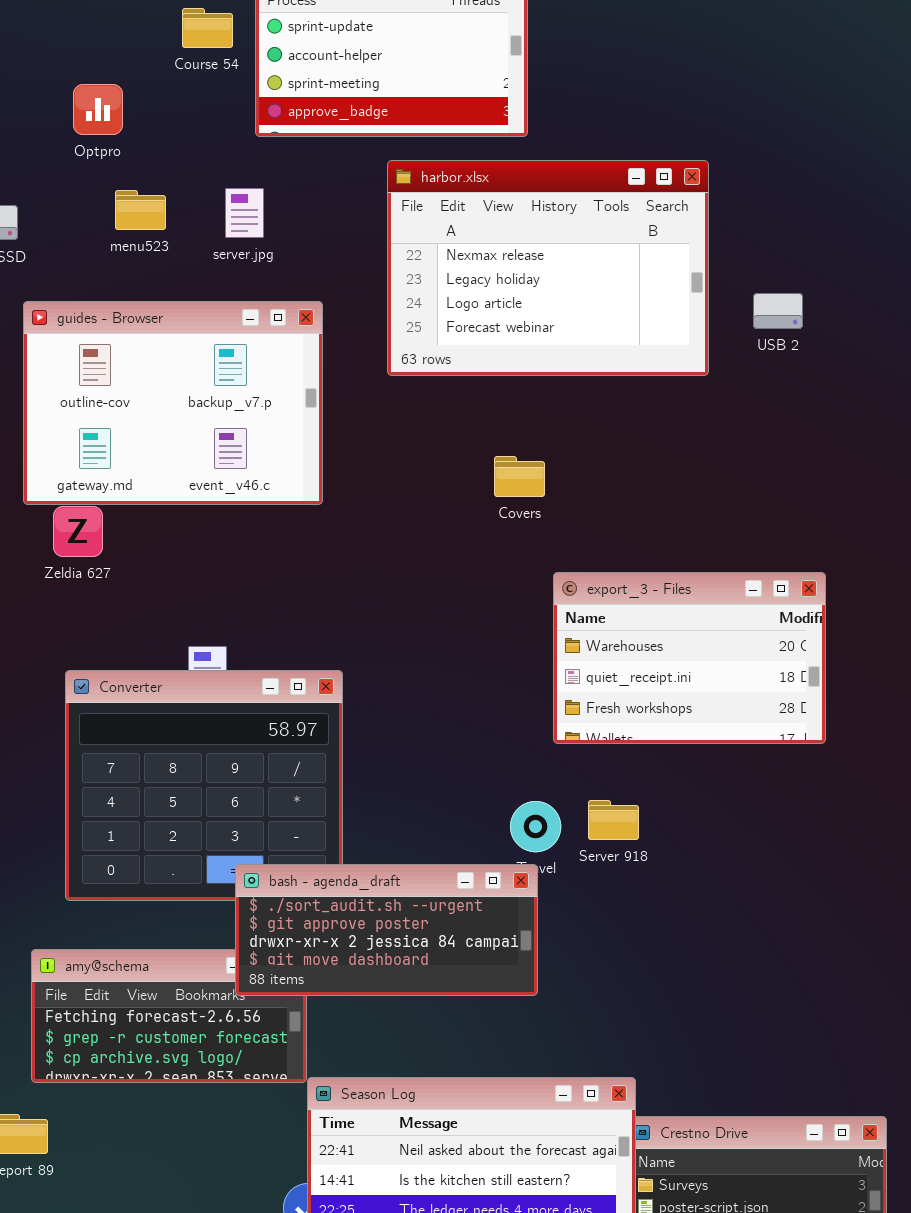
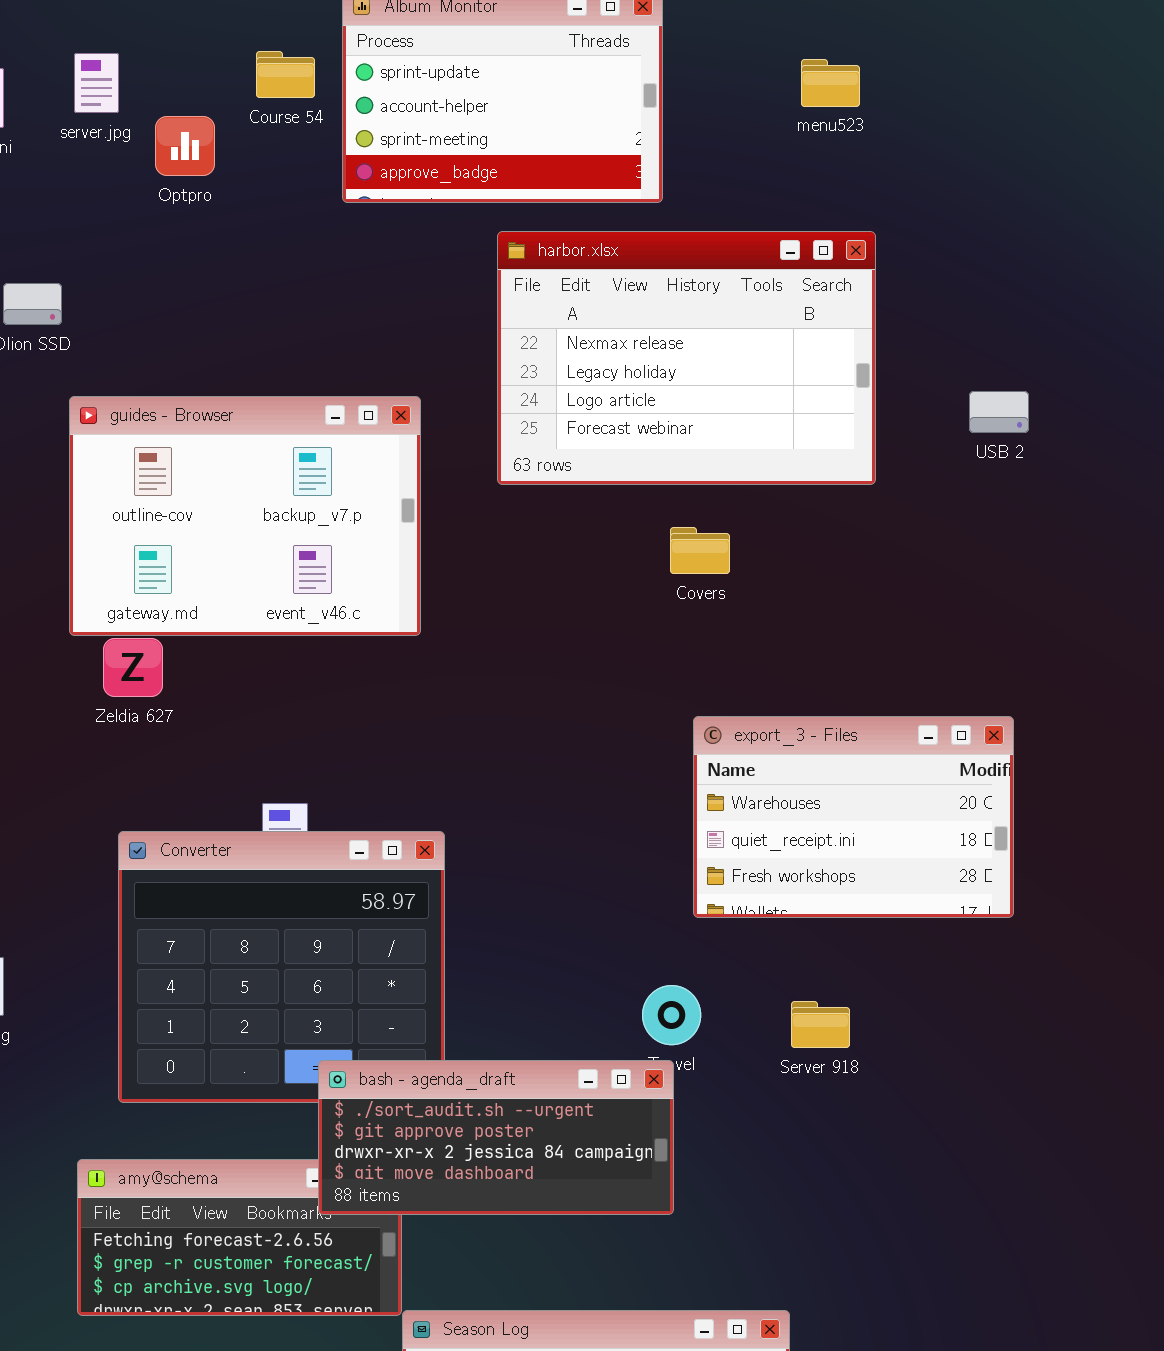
Optpro: [73,84,123,135] -> [155,116,215,176], moved
server.jpg: [225,188,264,238] -> [74,53,119,113], moved
menu523: [115,190,166,230] -> [801,59,860,107], moved
USB 2: [753,293,803,329] -> [969,391,1029,433], moved
Covers: [494,456,545,497] -> [670,527,730,574], moved
Server 918: [588,800,639,840] -> [791,1001,850,1048], moved

